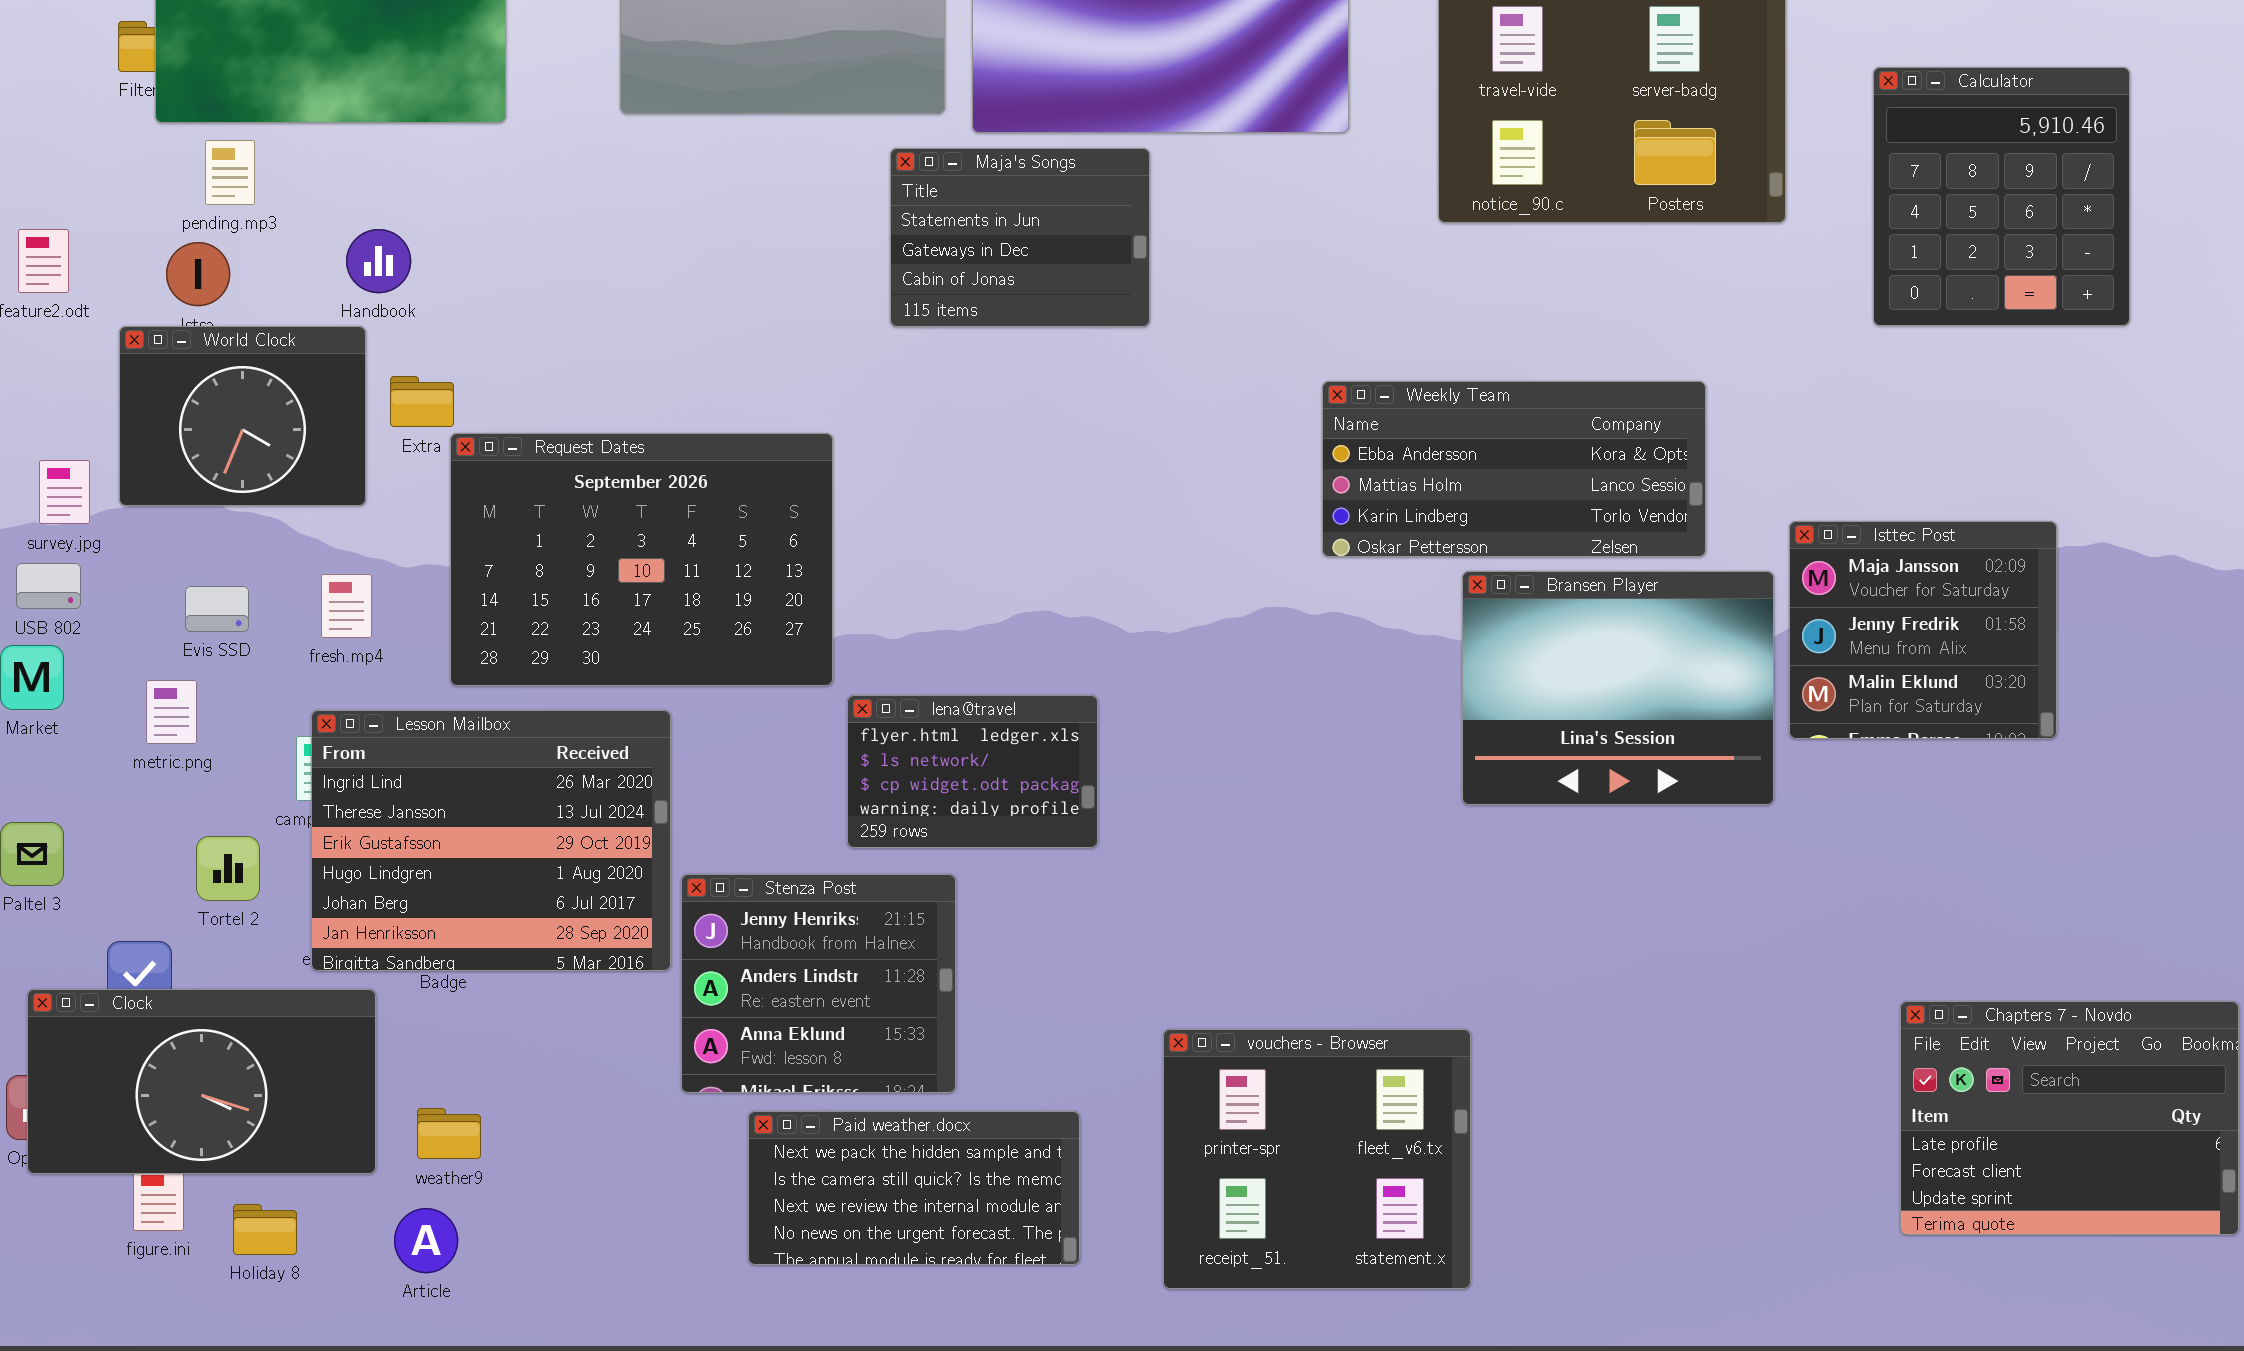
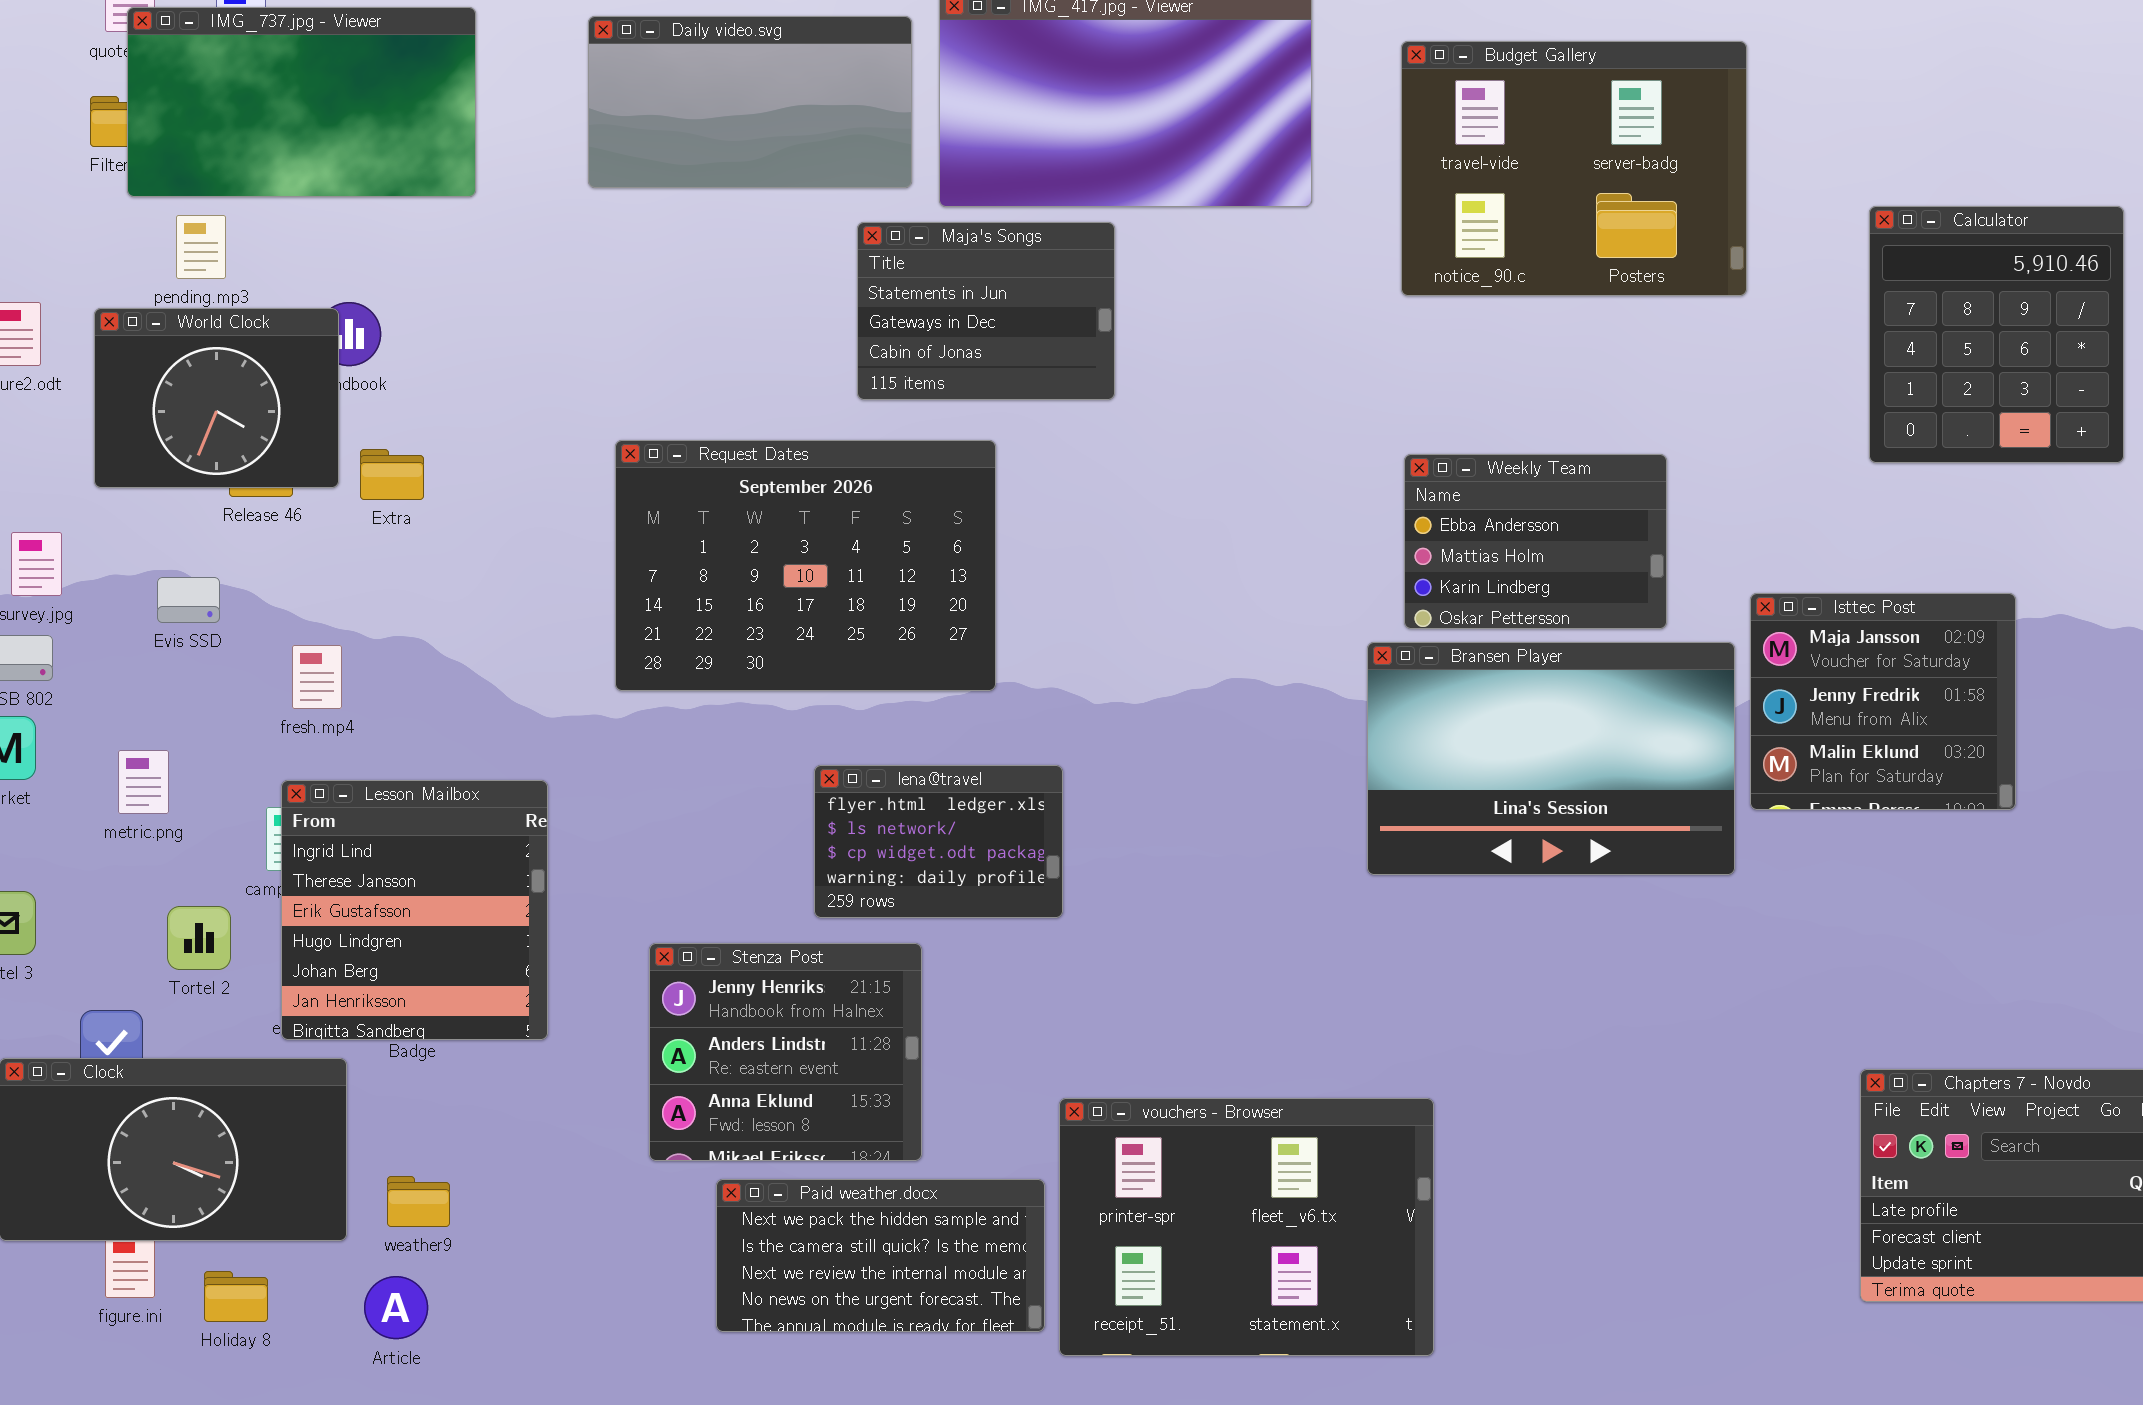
Calculator: [1873,67,2130,326] -> [1869,206,2124,463], moved
World Clock: [119,326,366,506] -> [94,308,339,488], moved
Weekly Team: [1322,381,1706,557] -> [1404,454,1667,629], resized
Request Dates: [450,433,833,686] -> [615,440,996,691], moved
Bransen Player: [1462,571,1774,805] -> [1367,642,1735,875], resized
Evis SSD: [185,586,249,632] -> [157,577,220,623], moved
Lesson Mailbox: [311,710,671,971] -> [281,780,548,1040], resized
vouchers - Browser: [1163,1029,1471,1289] -> [1059,1098,1434,1356], resized

